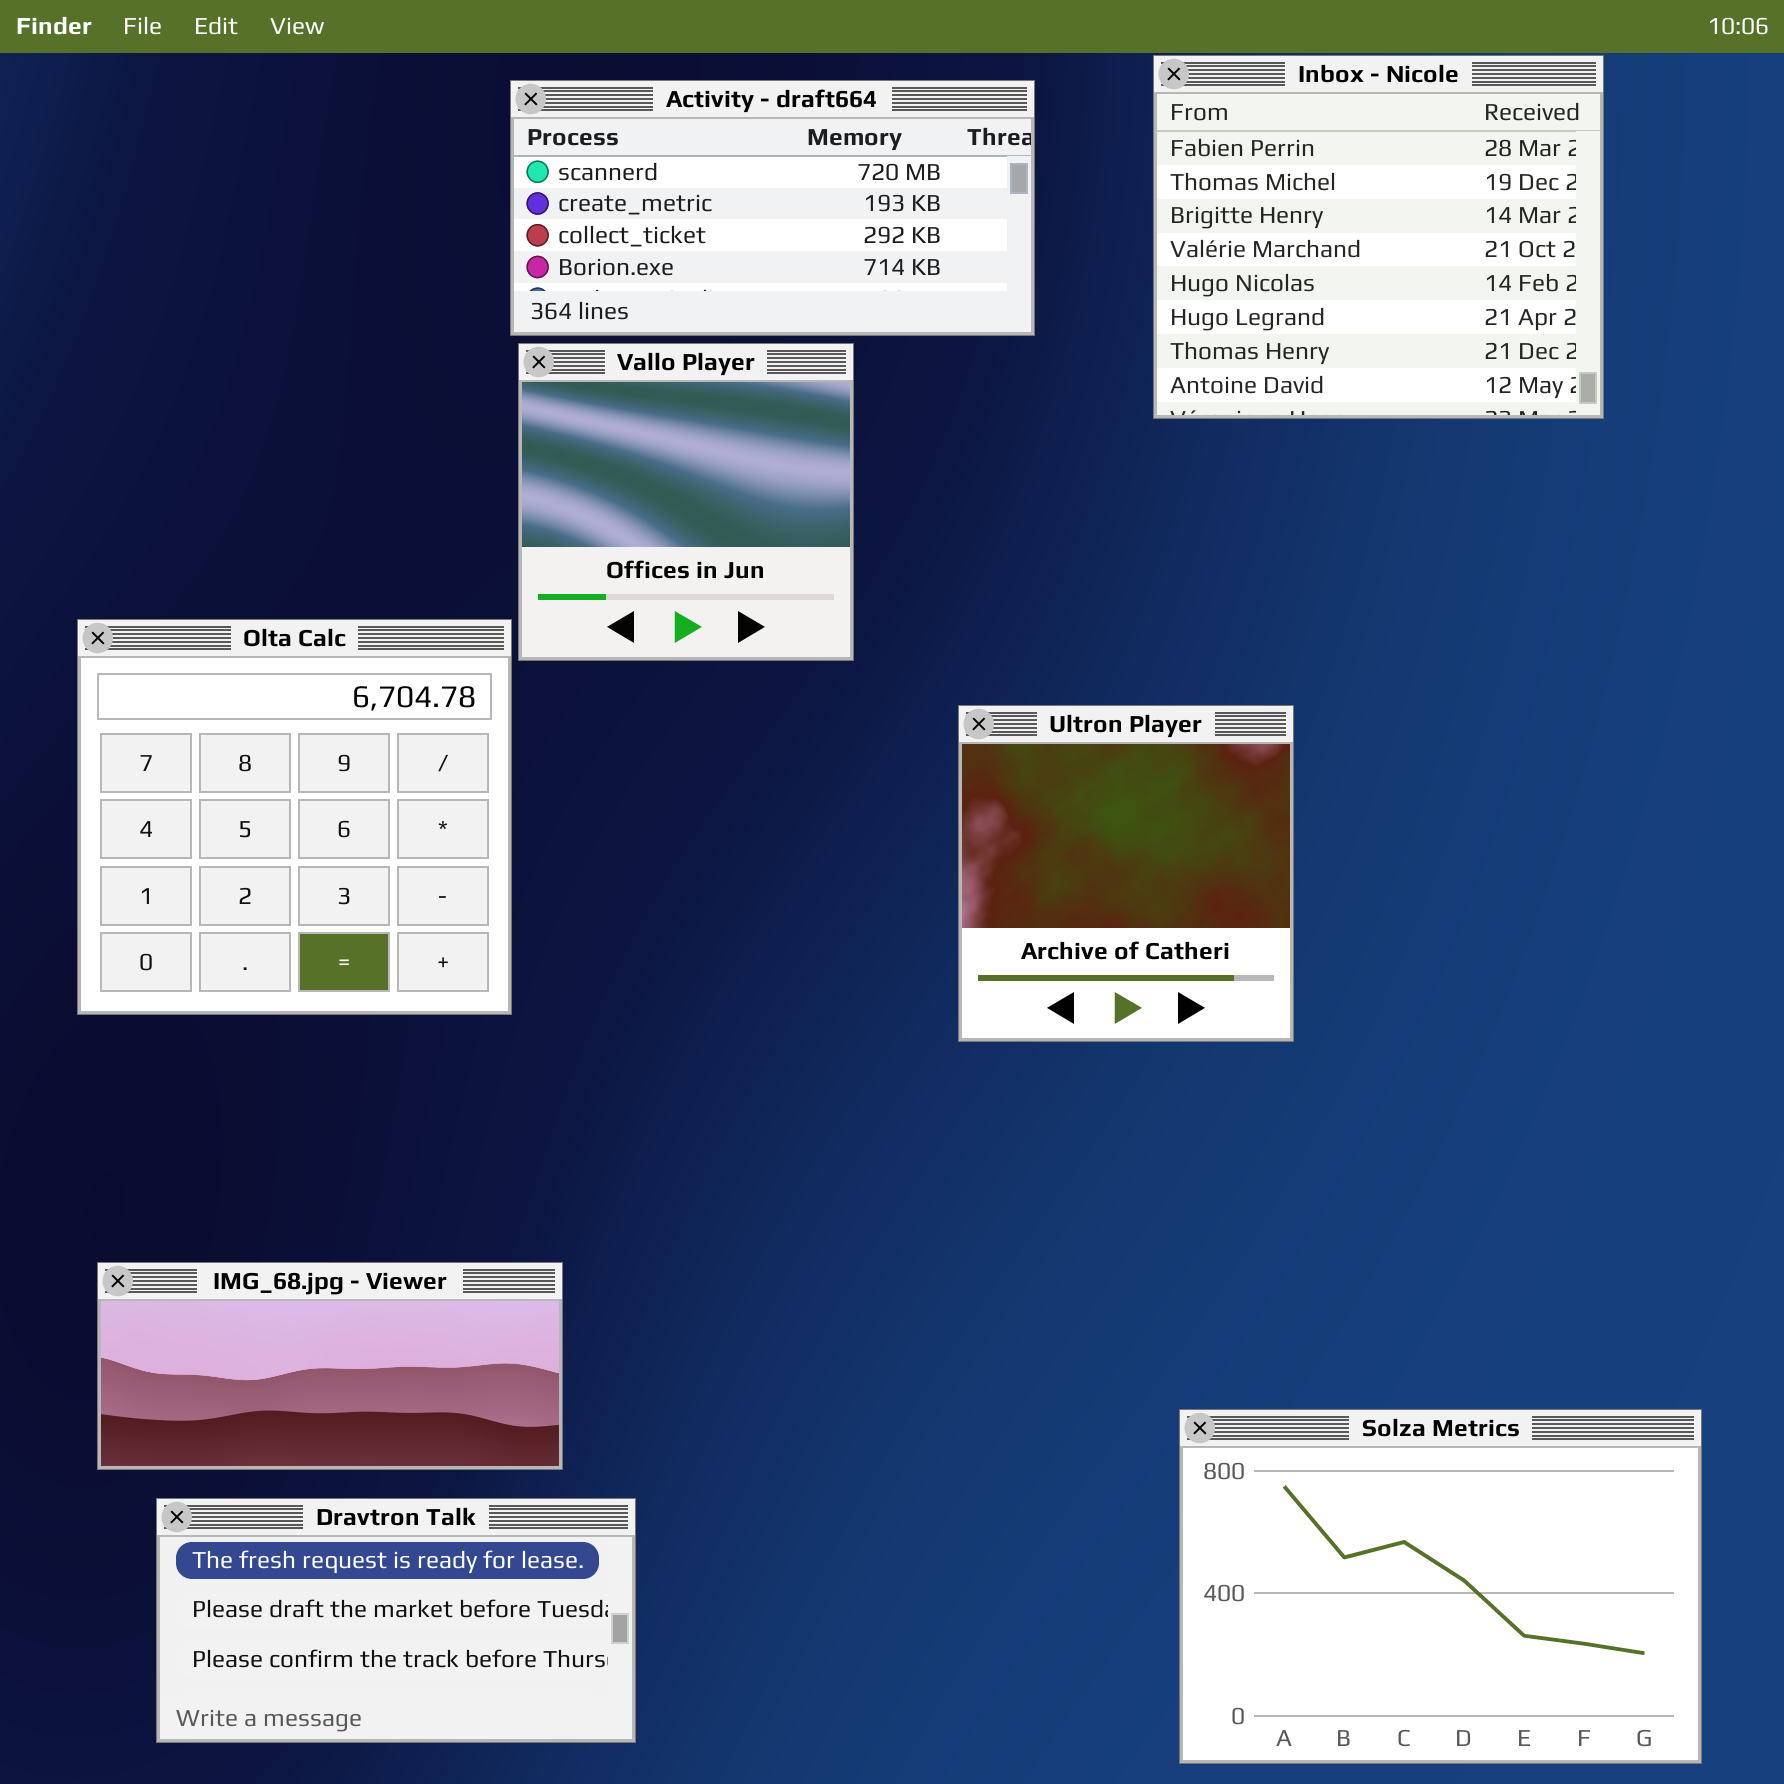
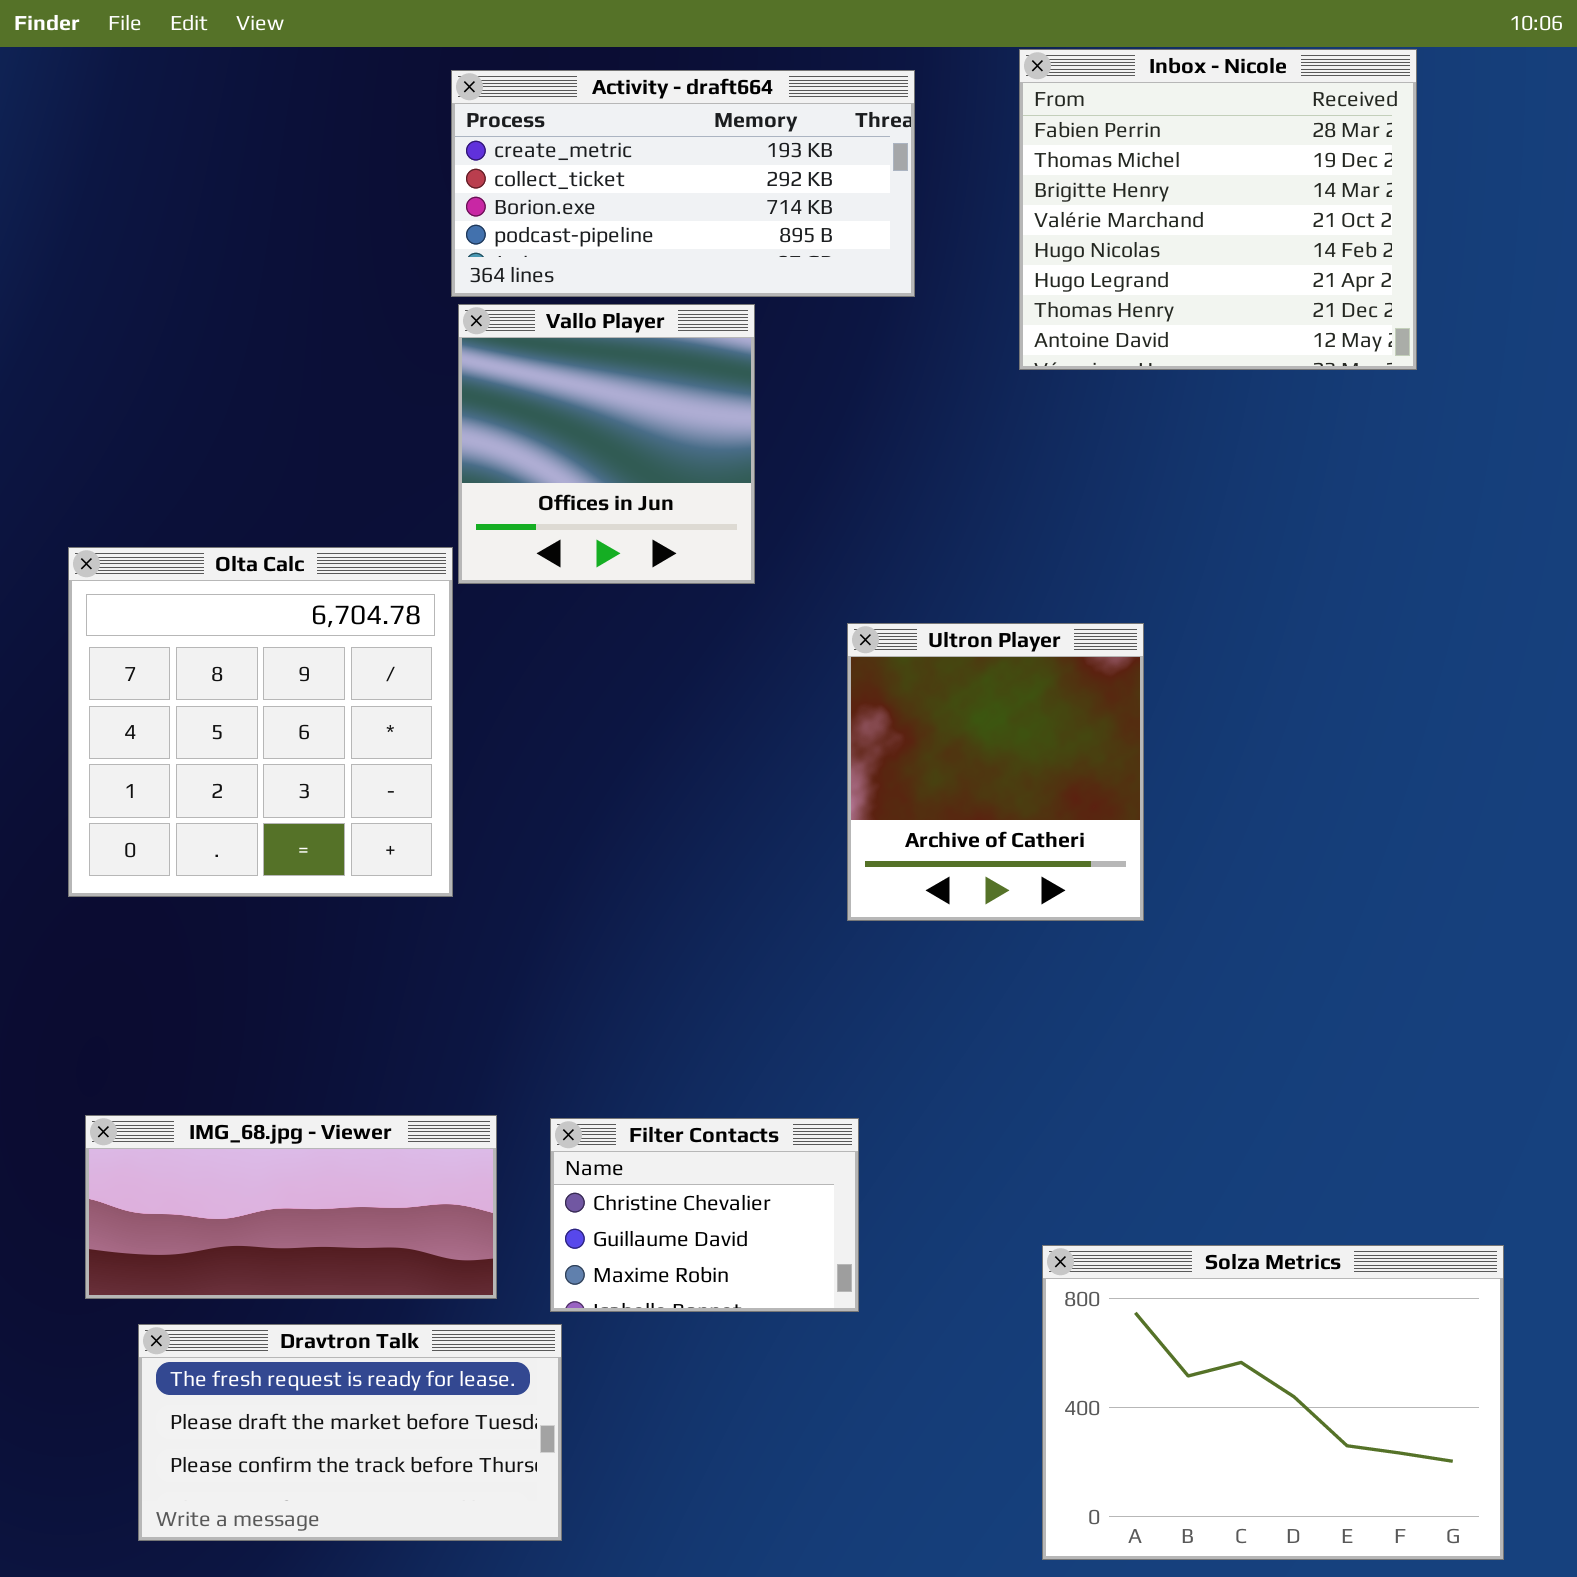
Activity - draft664: [510,80,1035,336] -> [451,70,915,297], scrolled down 1 row
Filter Contacts: none -> [550,1118,859,1312], opened

